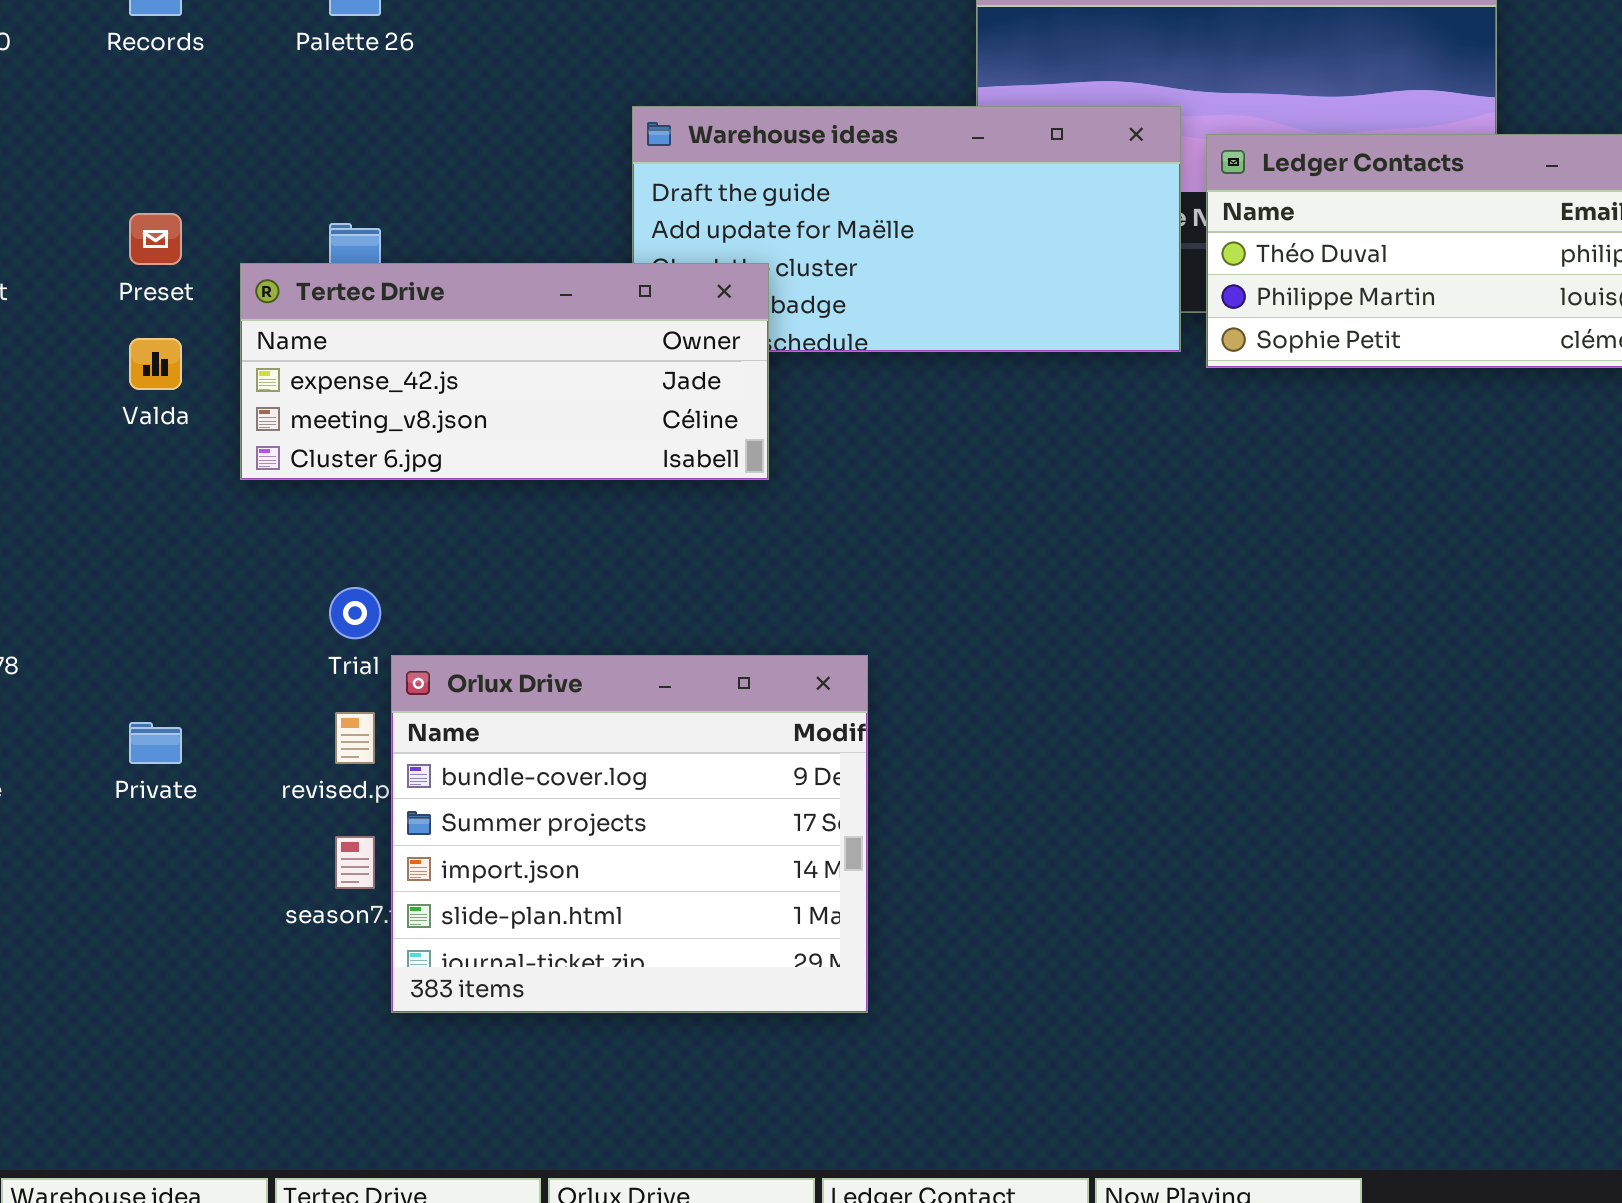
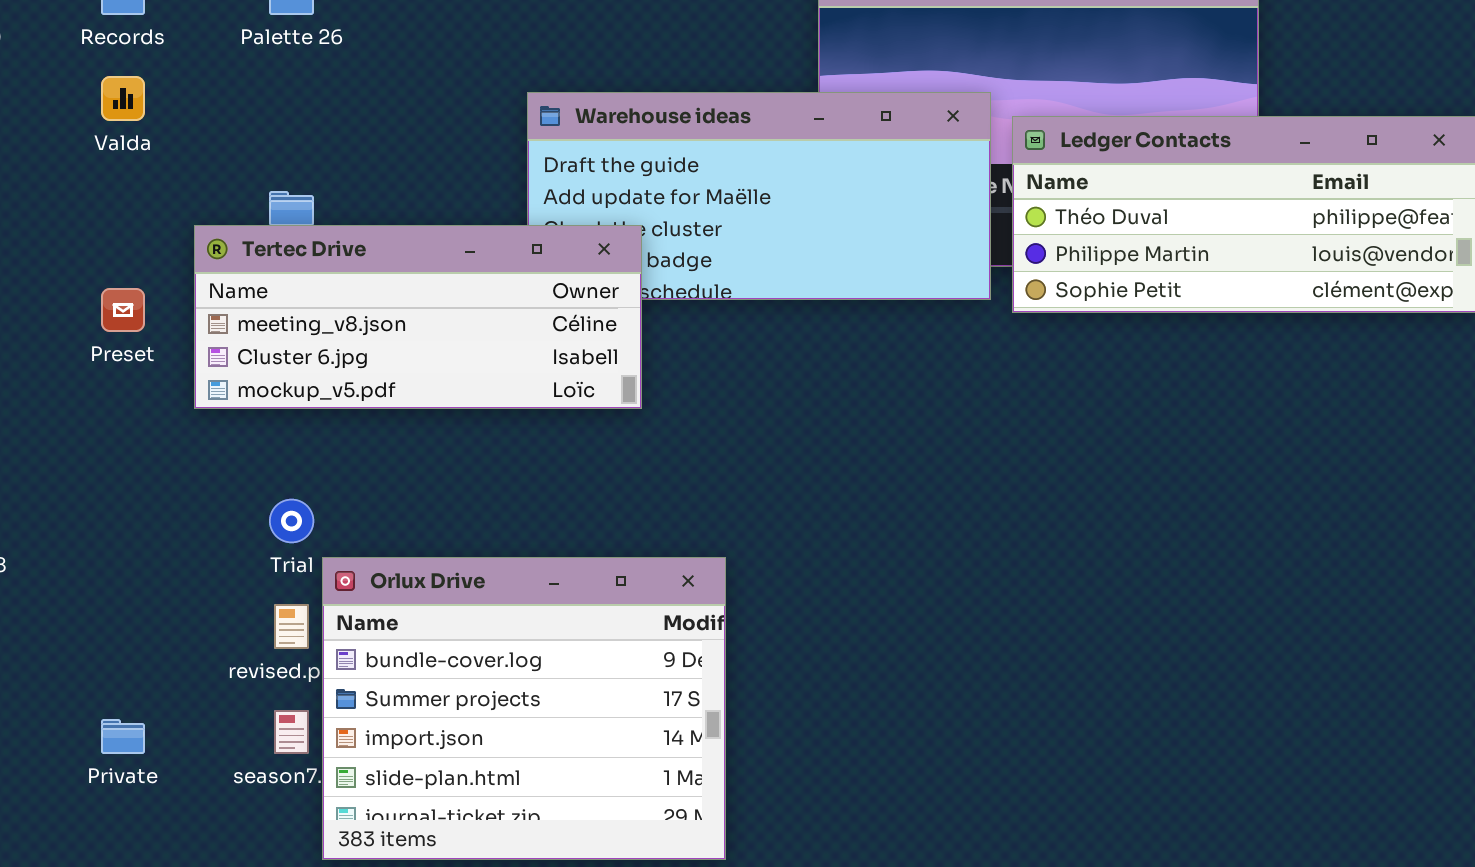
Preset: [129,213,182,265] -> [101,288,145,332], moved
Tertec Drive: [240,263,769,480] -> [194,225,642,409], scrolled down 1 row
Valda: [129,338,182,390] -> [101,76,145,121], moved
Private: [129,722,182,764] -> [101,719,145,754], moved

